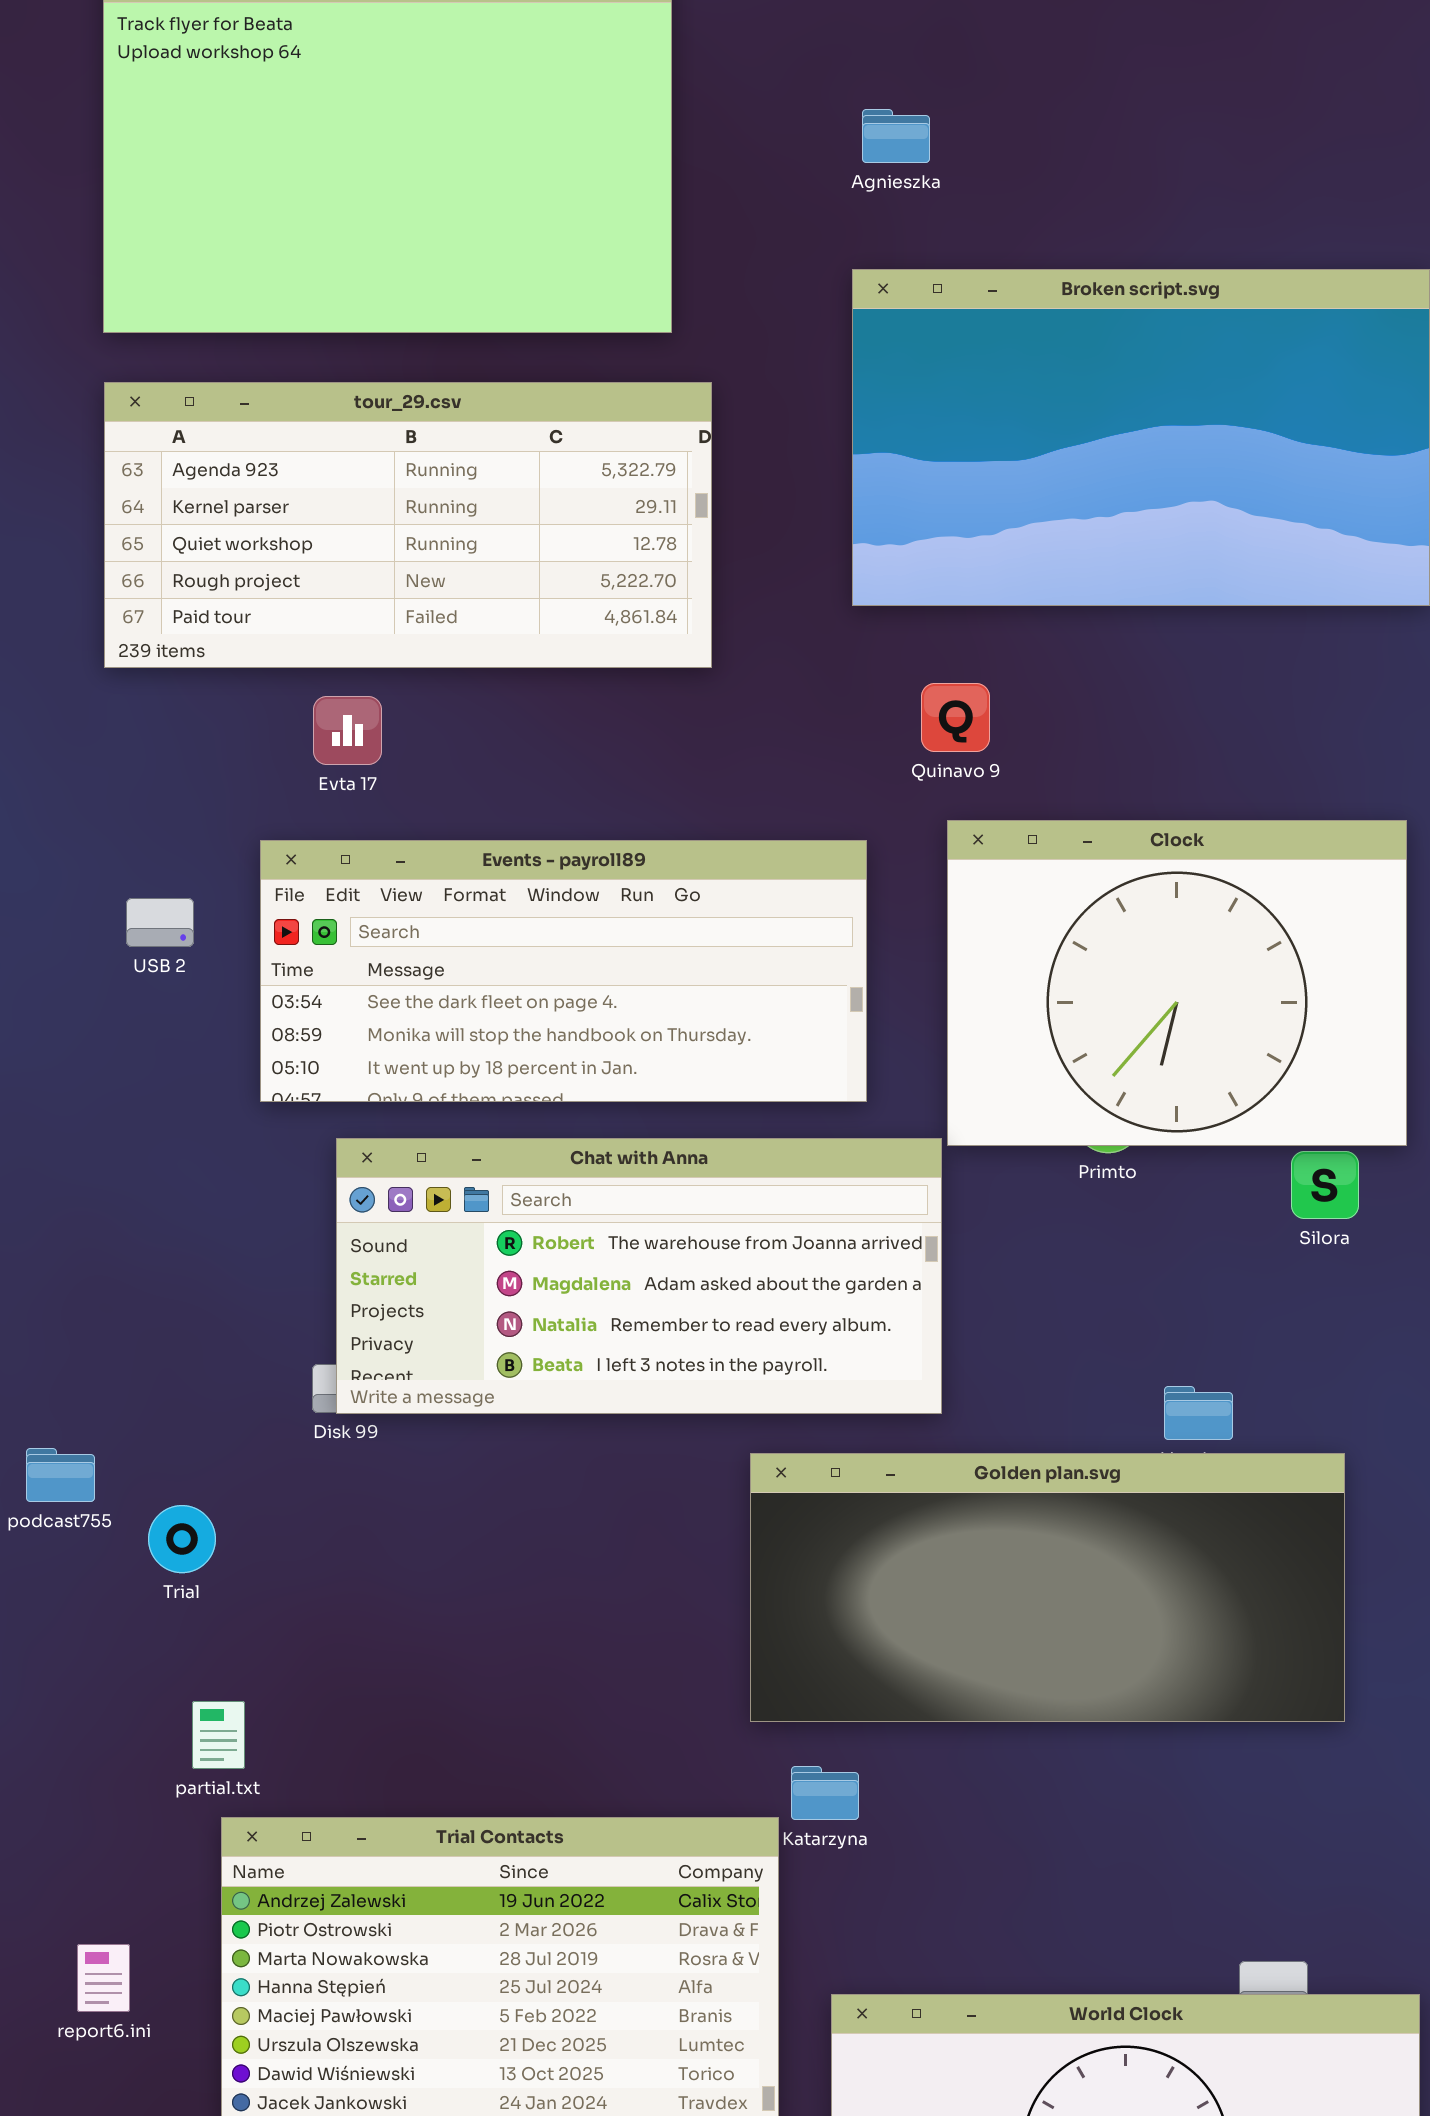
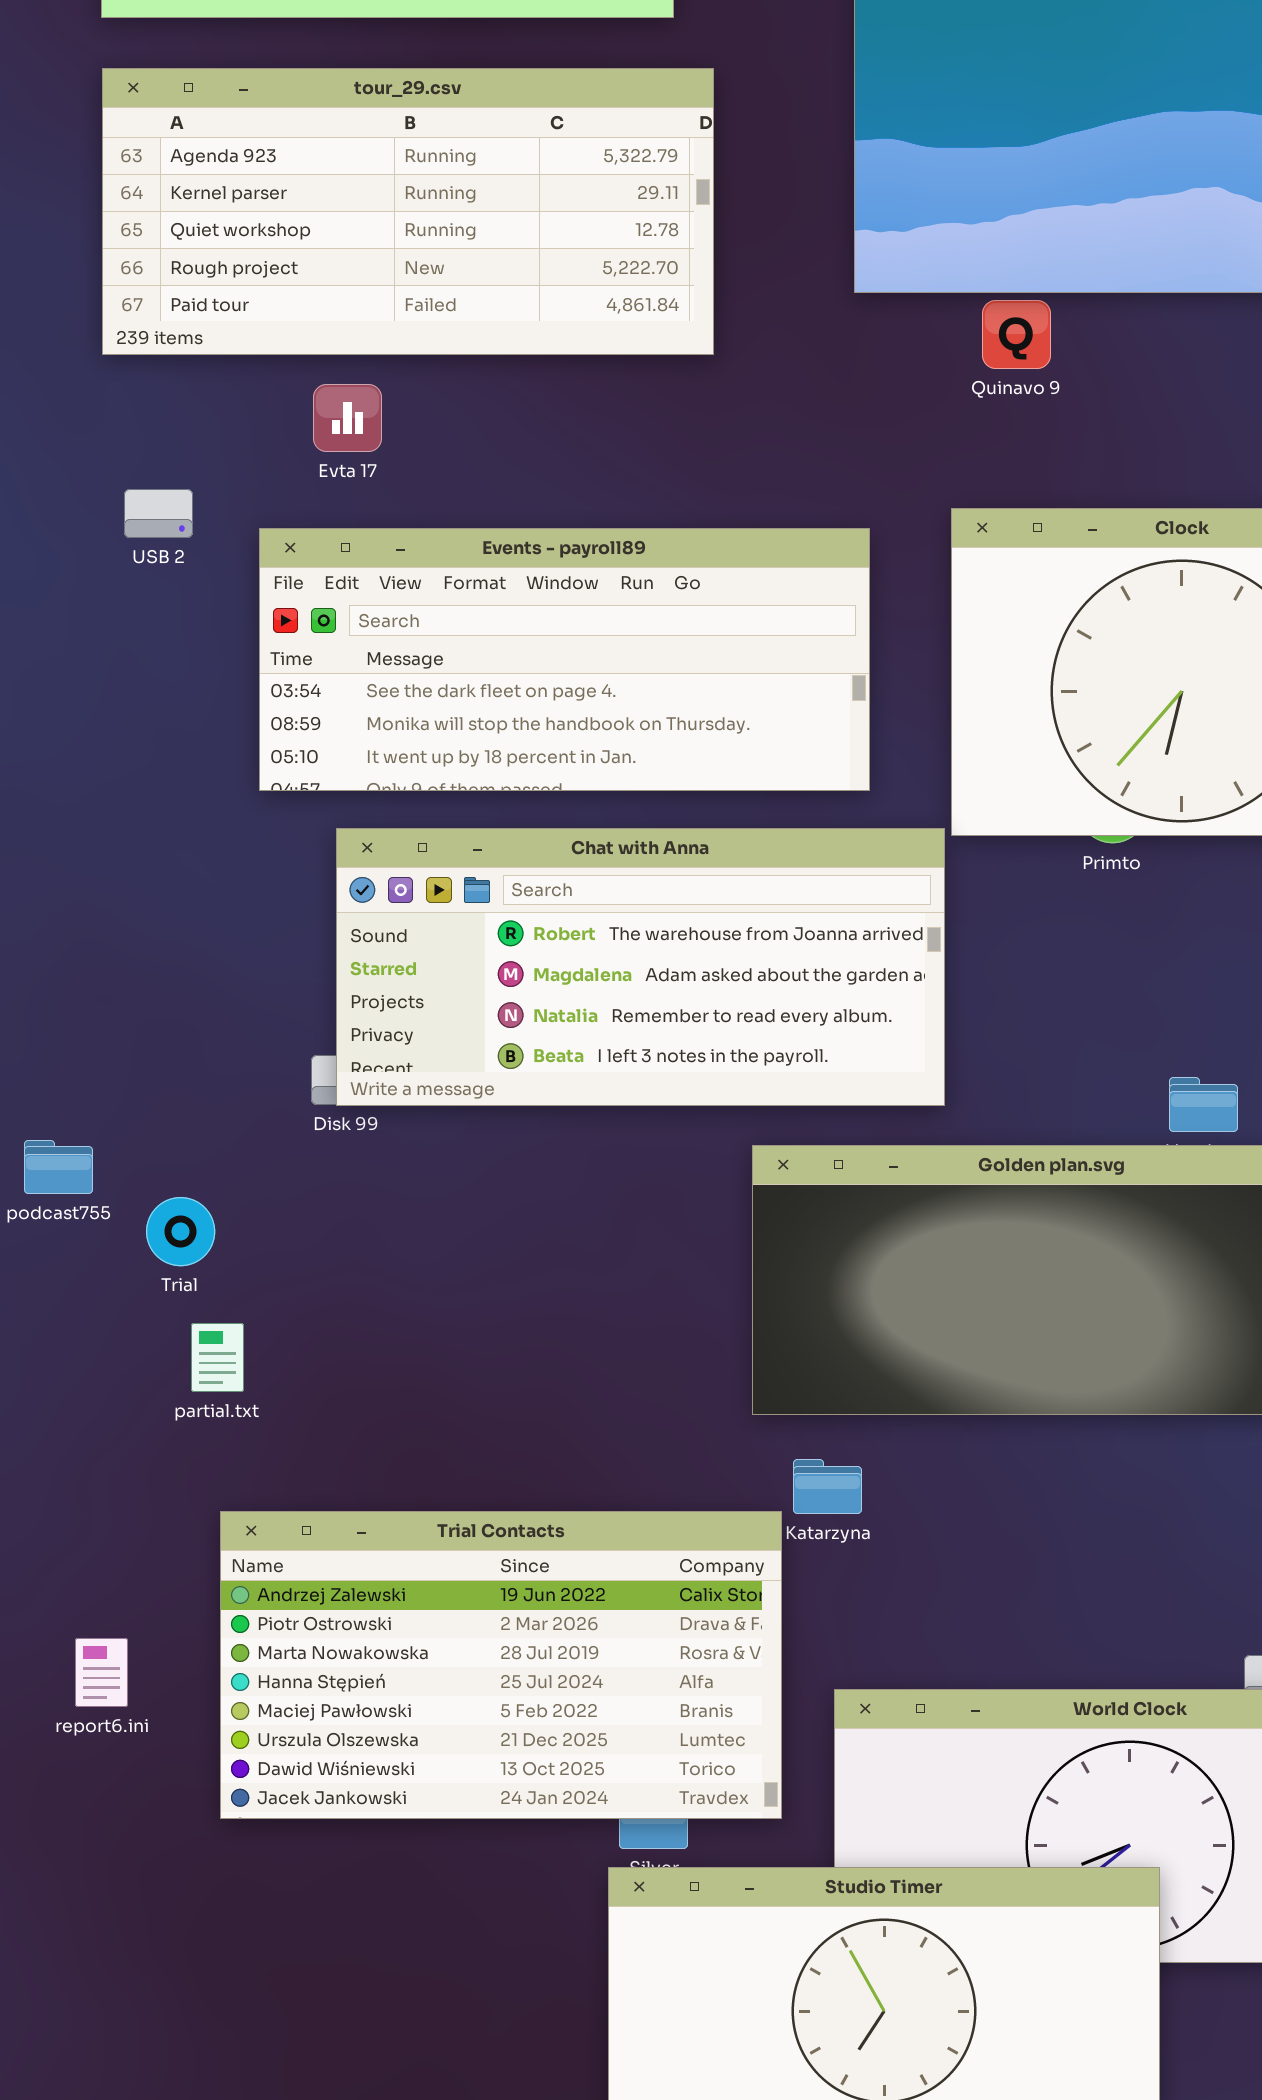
Quinavo 9: [921,683,990,752] -> [982,300,1051,369], moved
USB 2: [126,898,194,947] -> [124,489,193,538], moved
partial.txt: [192,1701,245,1769] -> [191,1323,244,1392], moved

